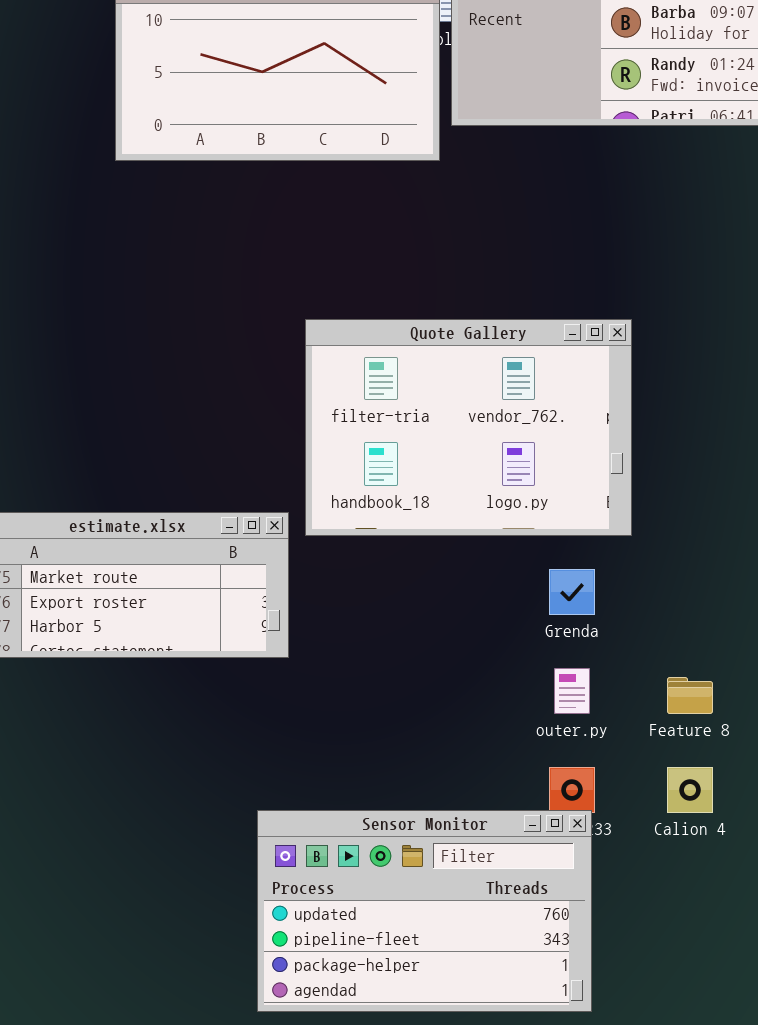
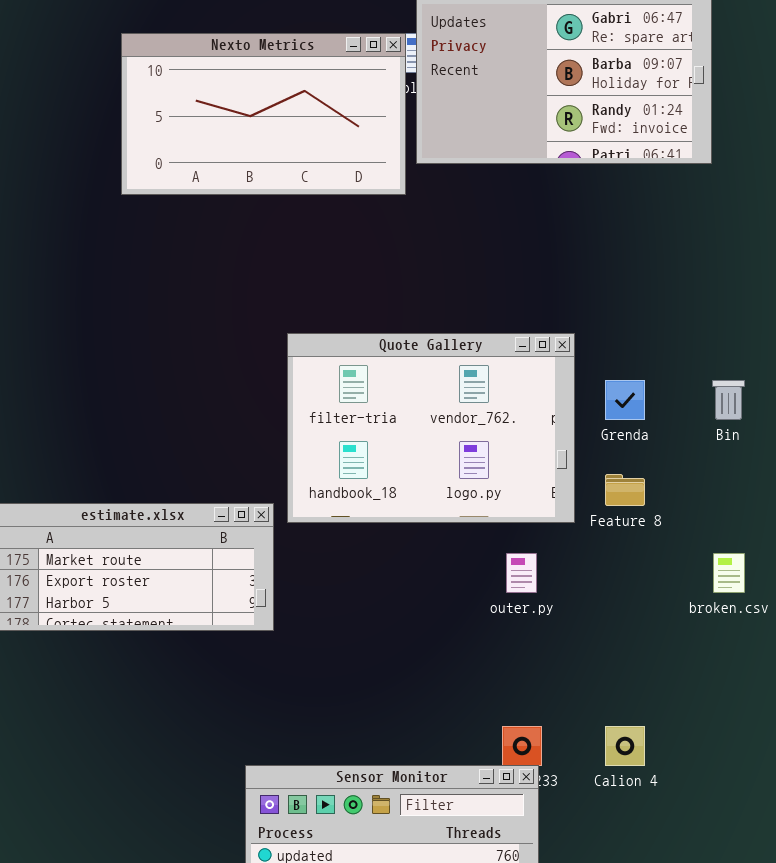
Grenda: [549,569,595,615] -> [605,380,645,420], moved
outer.py: [554,668,590,714] -> [506,553,537,593], moved
Feature 8: [667,677,713,714] -> [605,474,645,506], moved

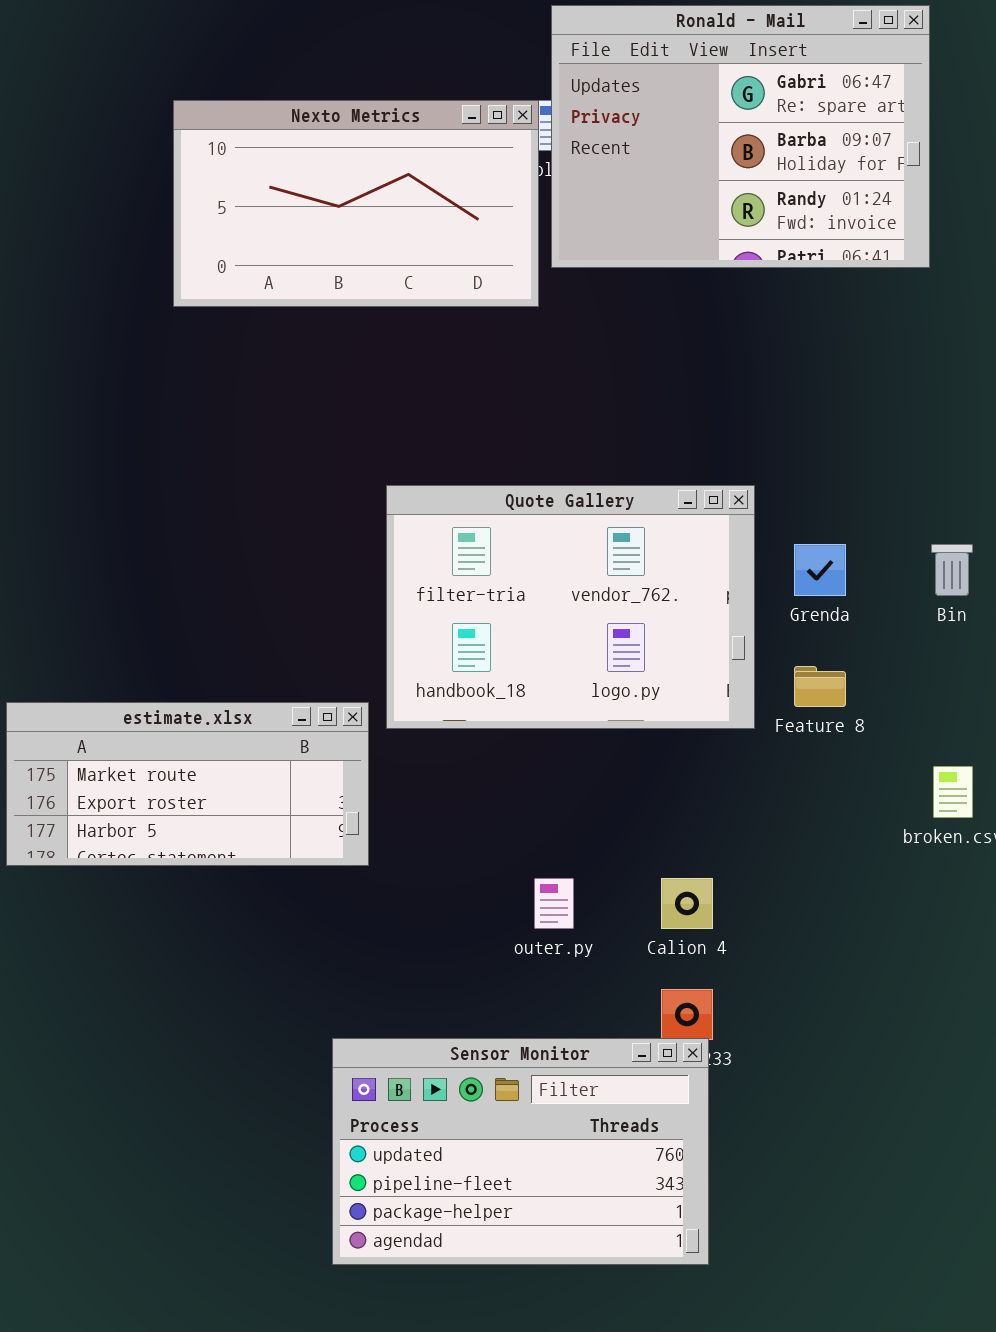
outer.py: [506,553,537,593] -> [534,878,574,929], moved
Calion 4: [605,726,645,766] -> [661,878,713,929], moved

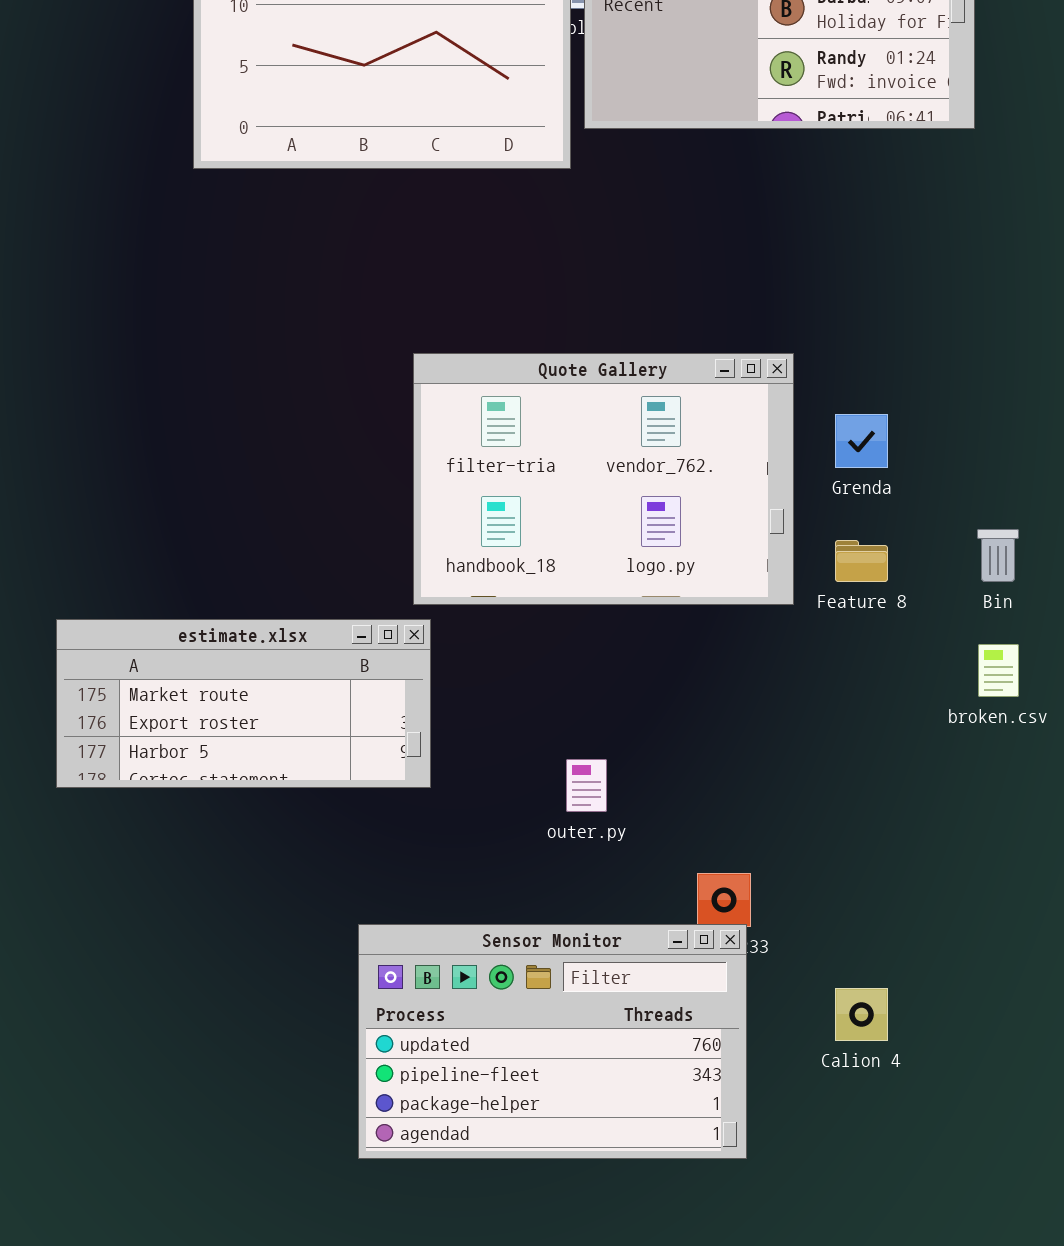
Bin: [931,544,973,596] -> [977,529,1019,582], moved
estimate.xlsx: [6,702,369,866] -> [56,619,431,788], moved
Calion 4: [661,878,713,929] -> [835,988,888,1041], moved

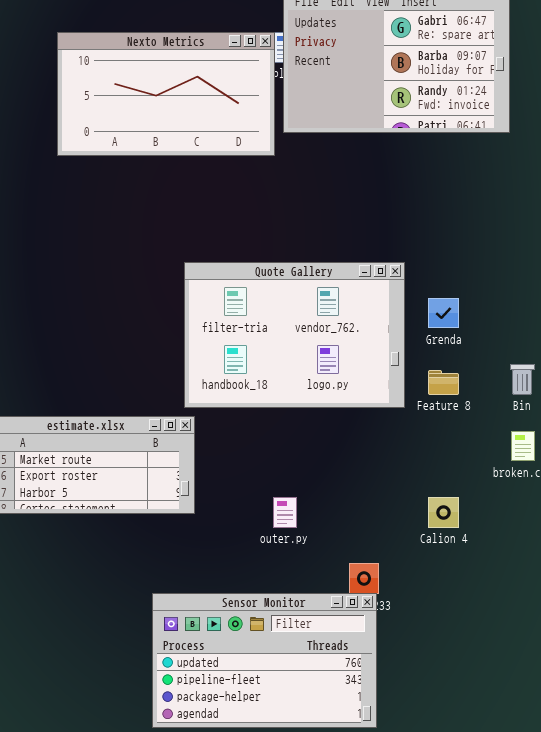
Calion 4: [835,988,888,1041] -> [428,497,459,528], moved

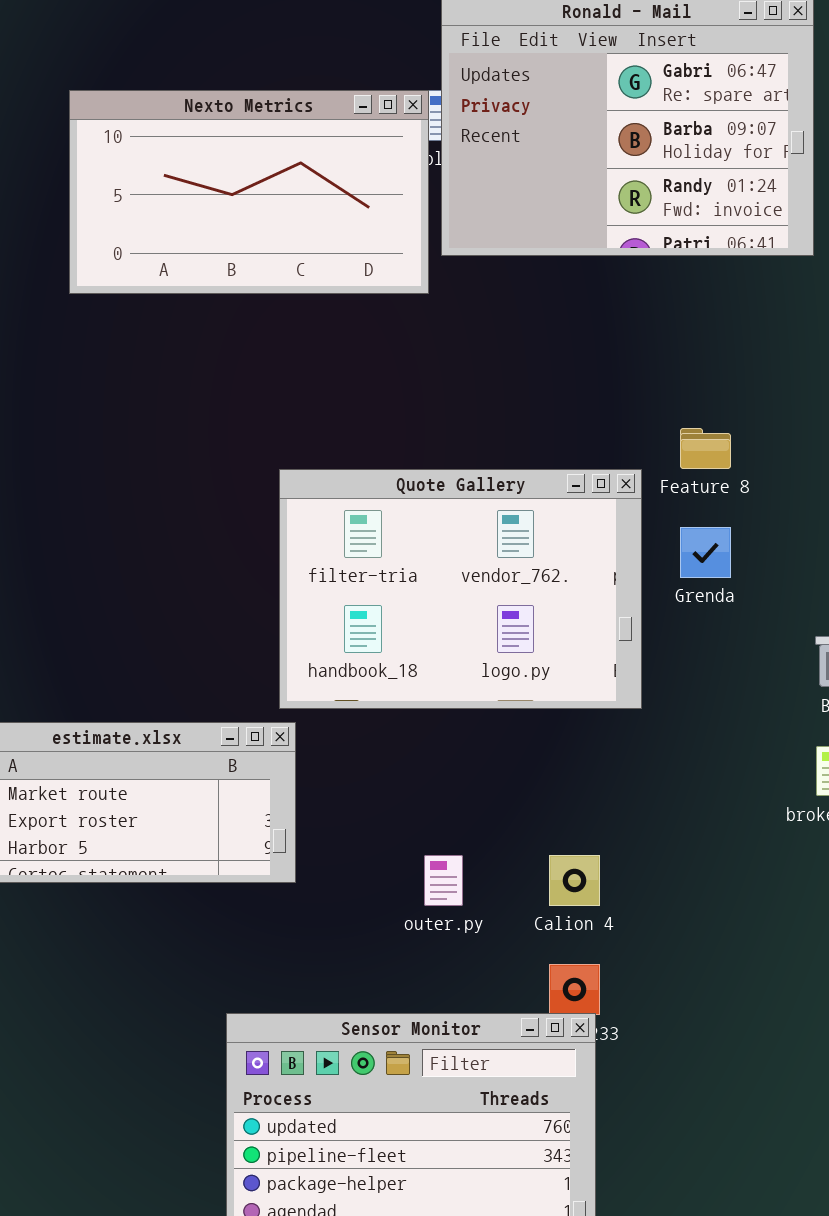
Feature 8: [428,370,459,395] -> [680,428,731,469], moved
Calion 4: [428,497,459,528] -> [549,855,600,906], moved

